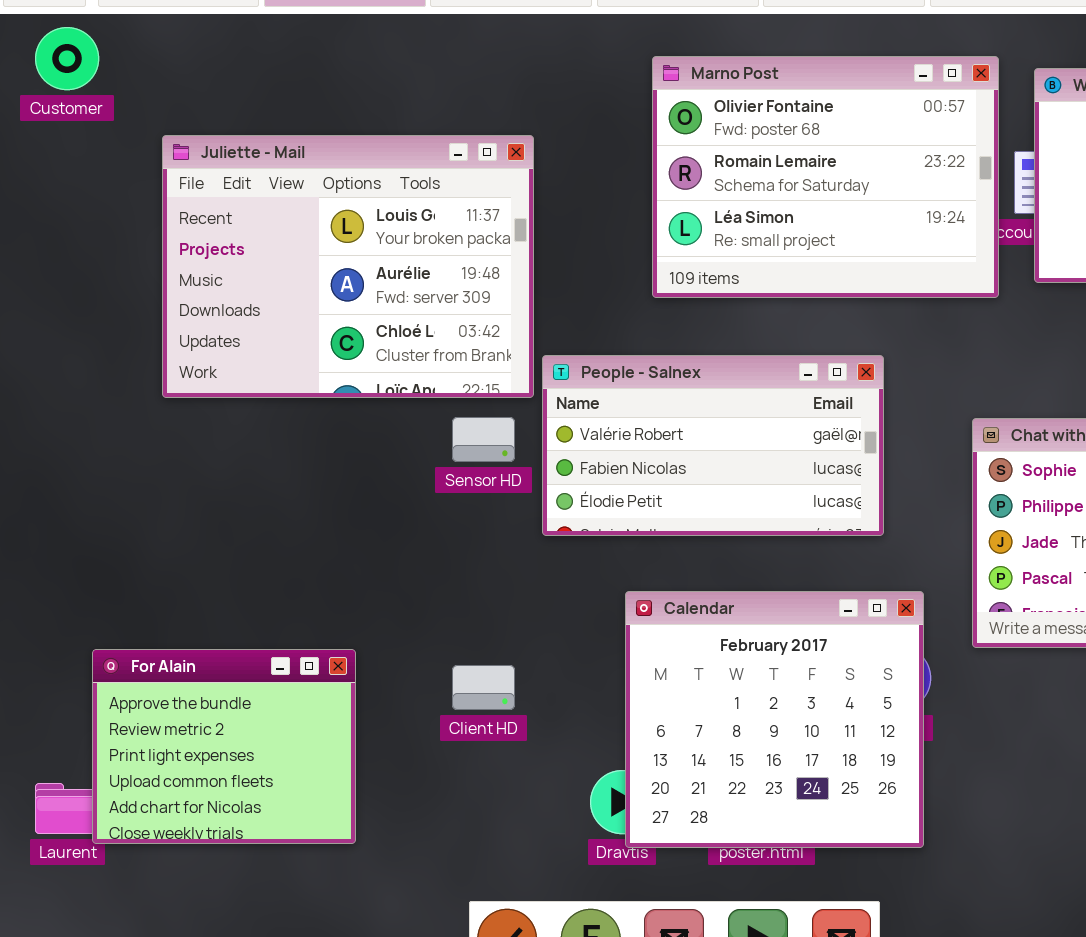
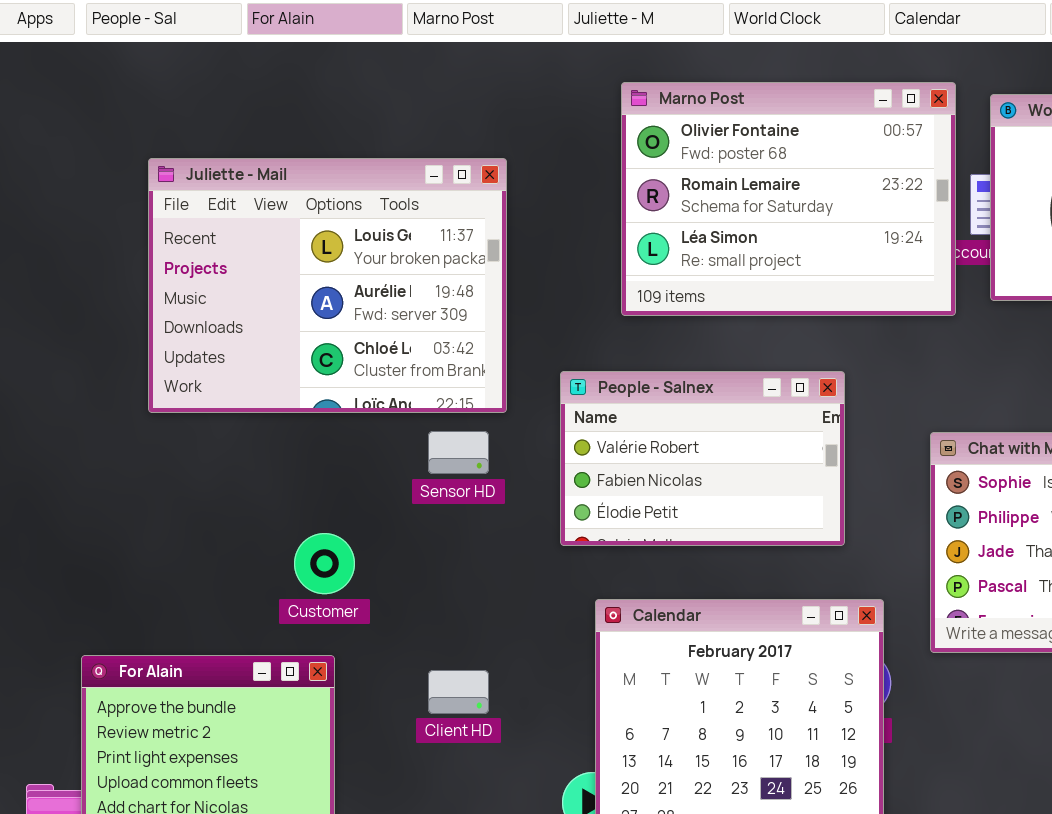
Customer: [35,27,99,90] -> [294,533,355,594], moved
People - Salnex: [542,355,884,536] -> [560,371,845,546], resized

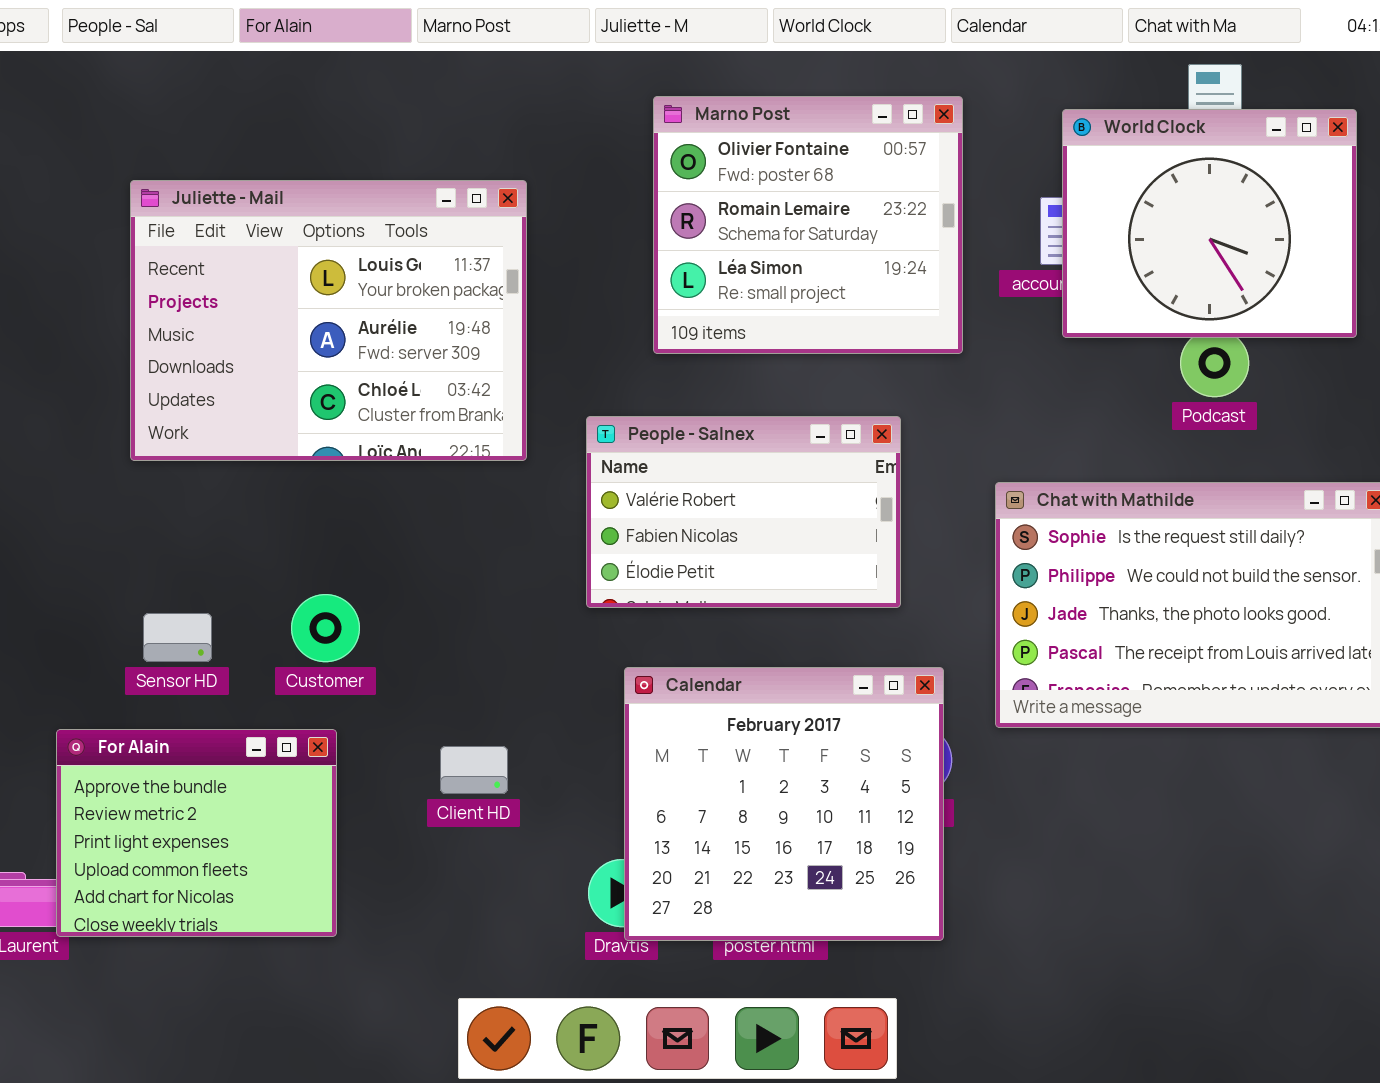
Marno Post: [621,82,956,316] -> [653,96,963,354], resized
Sensor HD: [428,431,489,474] -> [143,613,212,662], moved

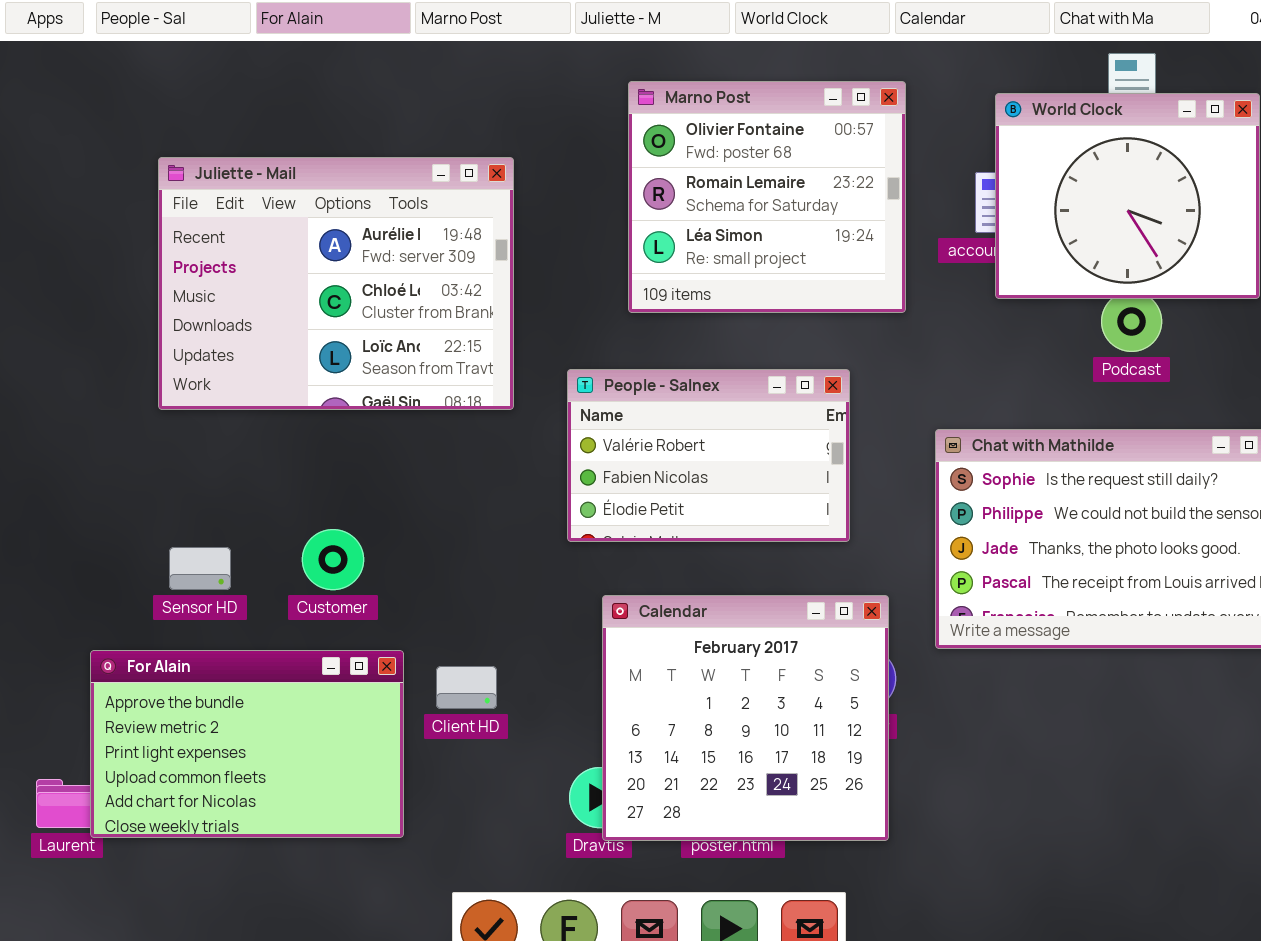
Juliette - Mail: [130,180,527,461] -> [158,157,514,410], scrolled down 1 row
For Alain: [56,729,337,937] -> [90,650,404,838], resized

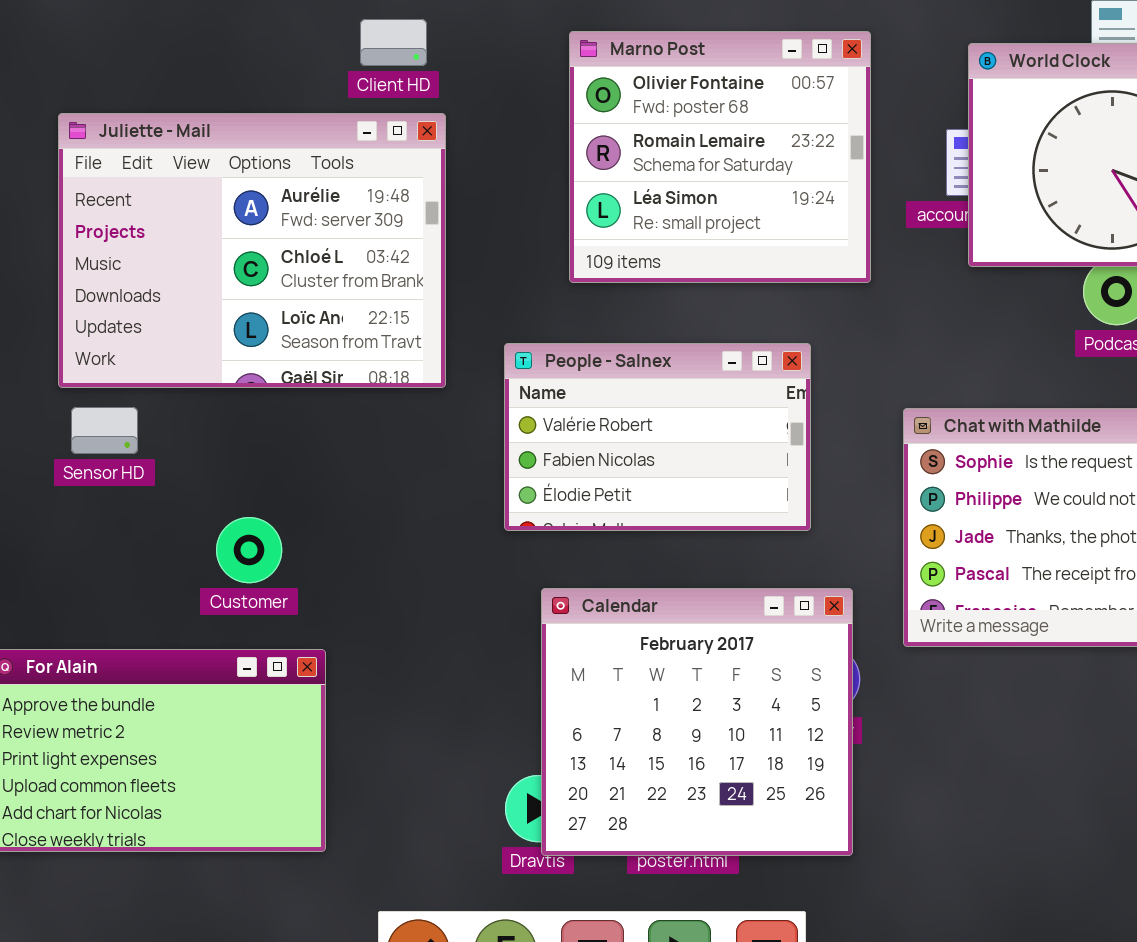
Sensor HD: [169,547,231,590] -> [71,407,138,454], moved
Client HD: [436,666,497,709] -> [360,19,427,66], moved

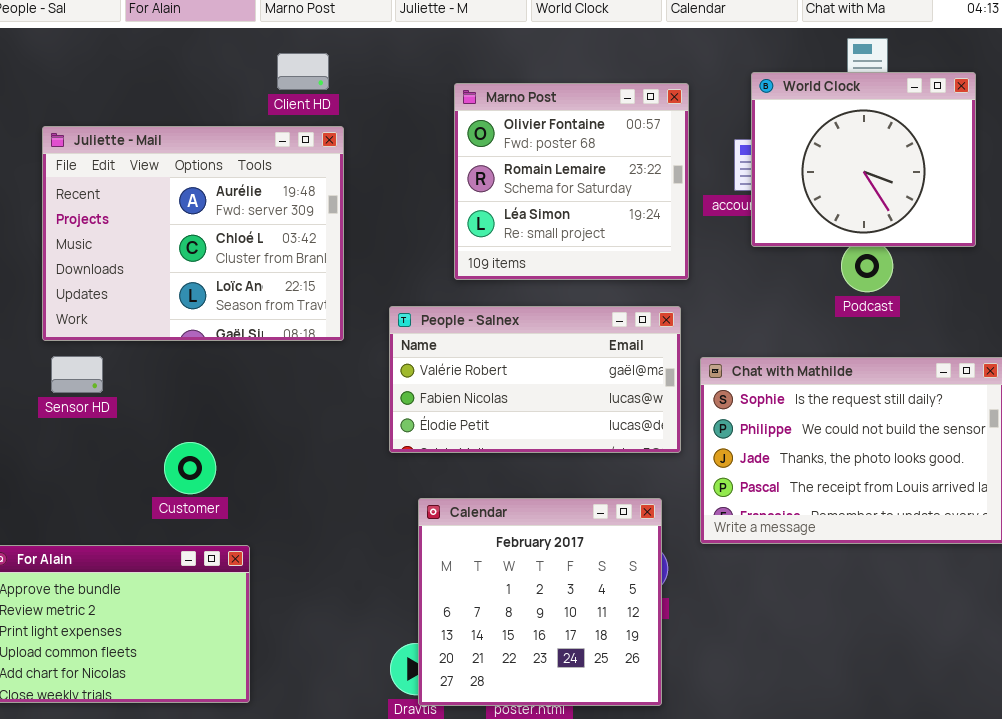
Marno Post: [569,31,871,283] -> [454,83,689,280], moved
People - Salnex: [504,343,811,531] -> [389,306,681,453], resized

